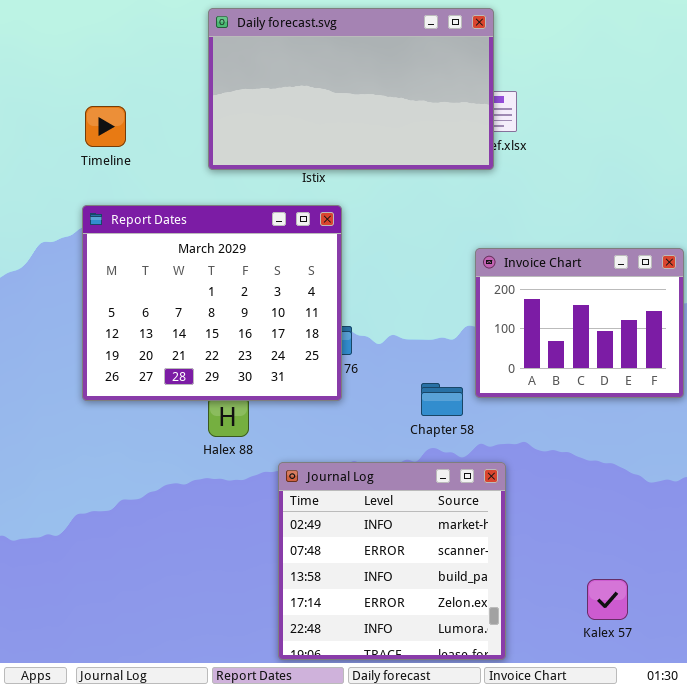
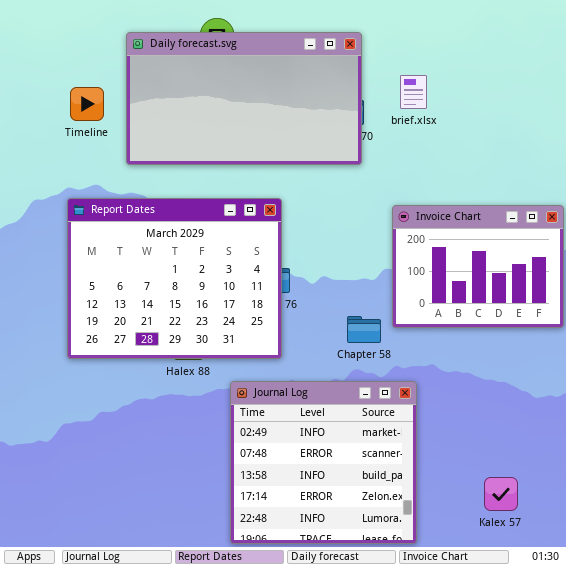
Daily forecast.svg: [208,8,494,170] -> [126,32,362,165], moved
Report Dates: [82,205,342,401] -> [67,198,282,359], moved

